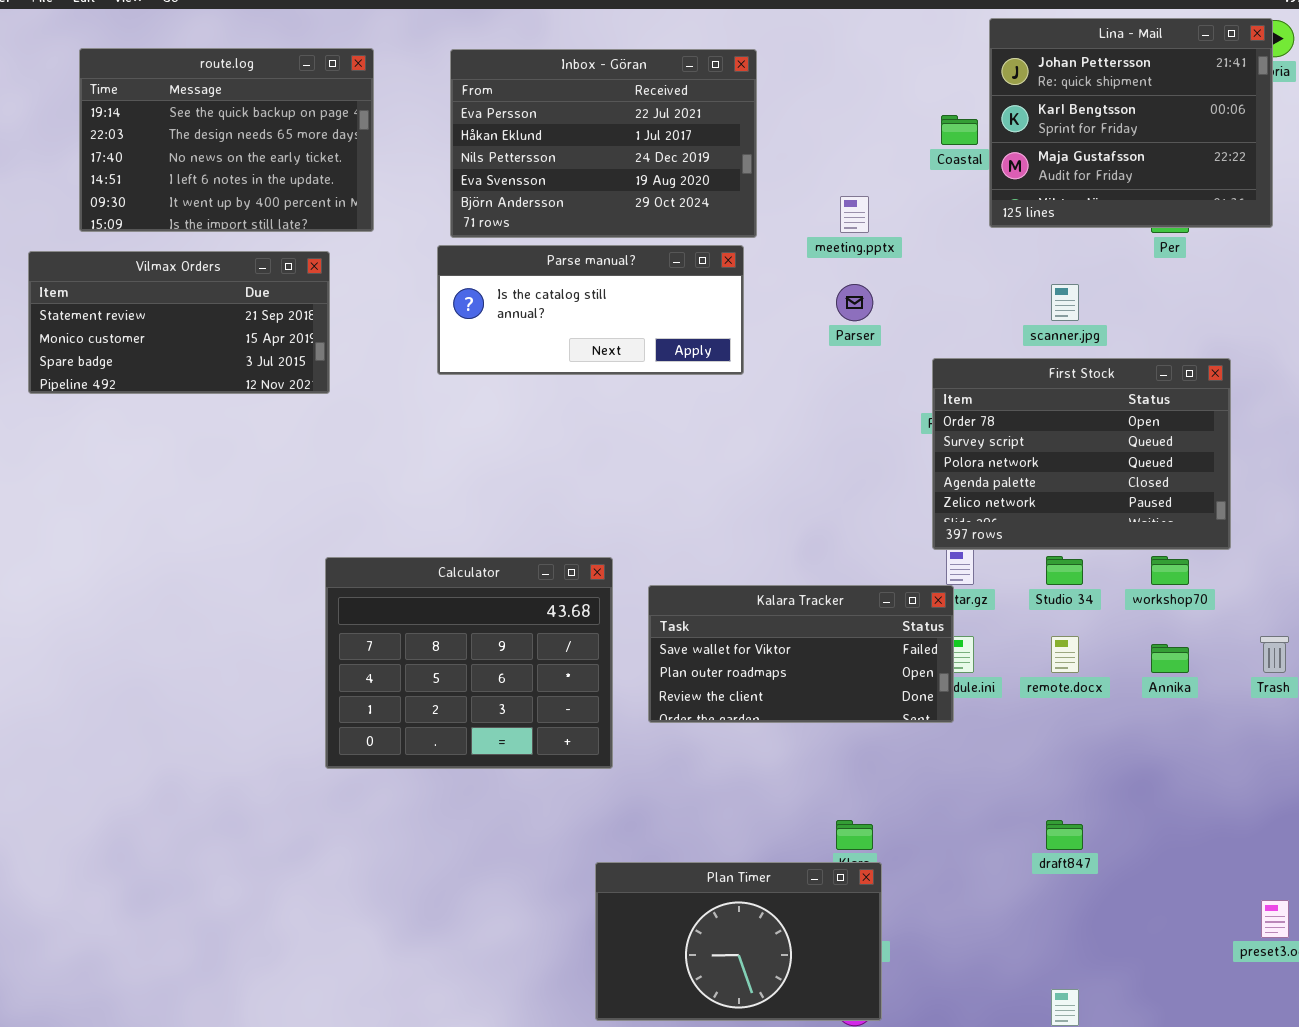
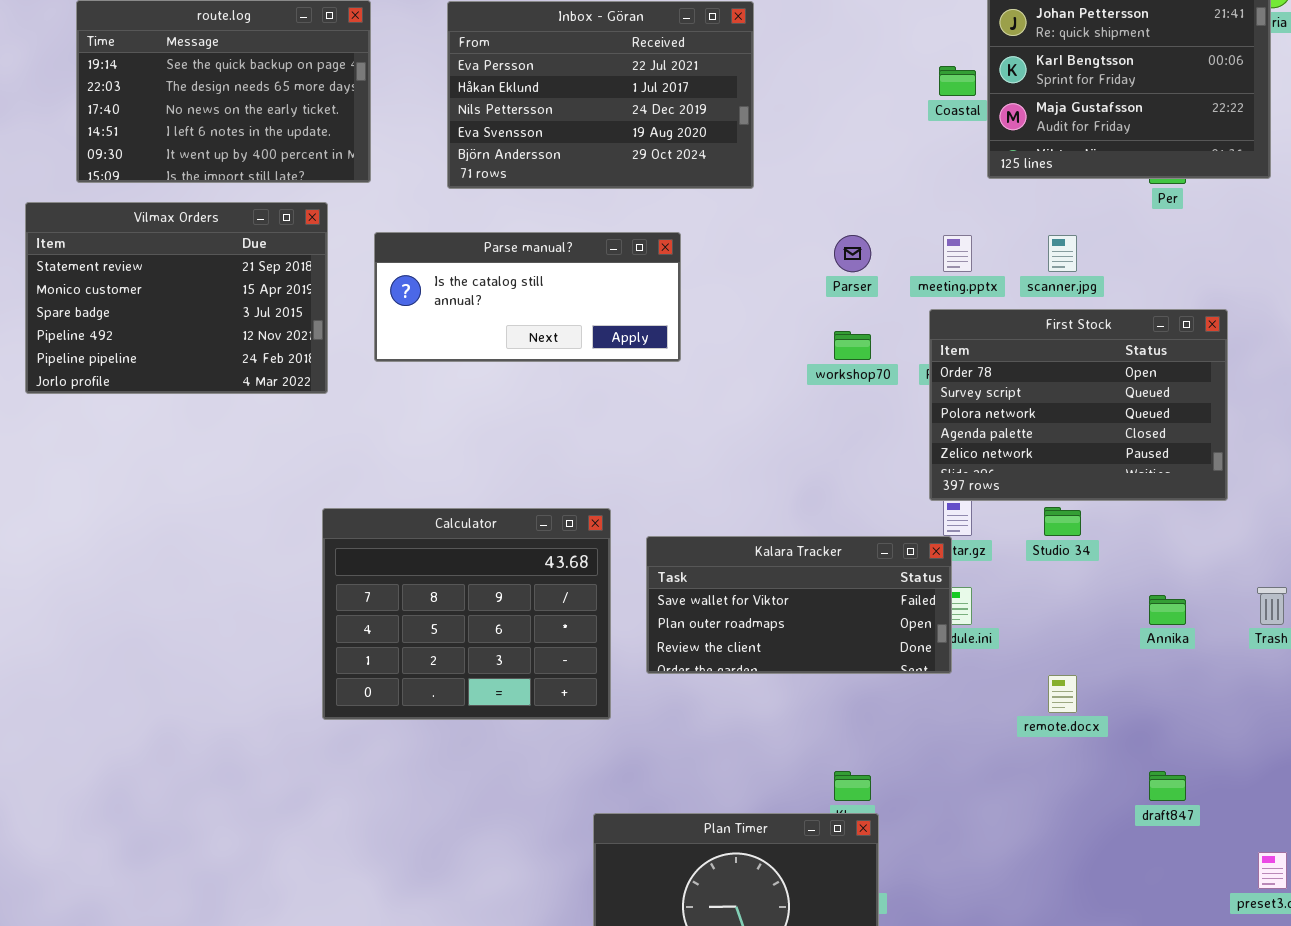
meeting.pptx: [840,196,869,233] -> [943,235,972,272], moved
Parse manual?: [437,245,744,375] -> [374,232,681,362], moved
Vilmax Orders: [28,251,330,394] -> [25,202,328,394], resized
workshop70: [1151,556,1189,585] -> [834,331,871,360], moved
remote.docx: [1051,636,1079,673] -> [1048,675,1077,713], moved
draft847: [1046,820,1083,850] -> [1149,771,1186,801], moved

